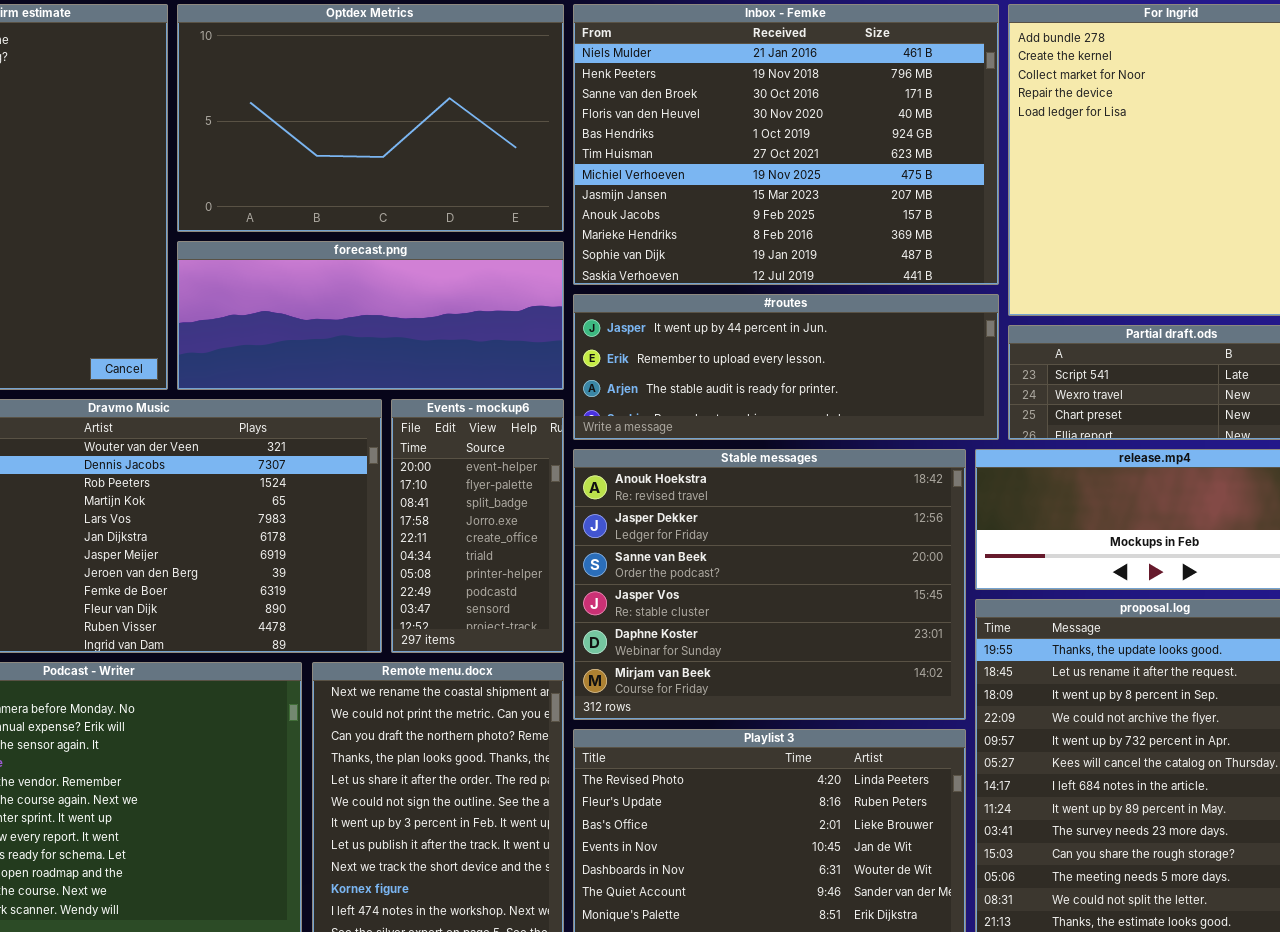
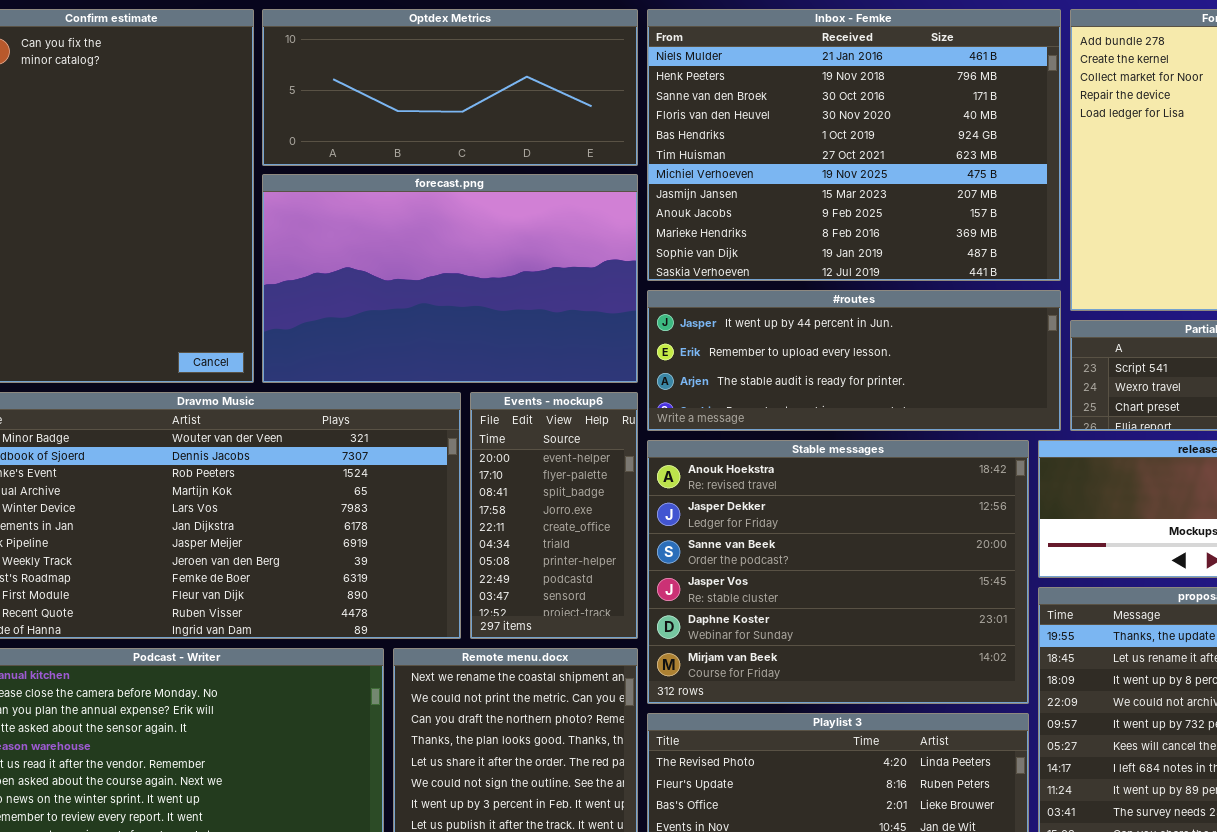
Optdex Metrics: [177,4,564,232] -> [262,9,638,166], resized
forecast.png: [177,241,564,390] -> [262,174,638,383], resized

